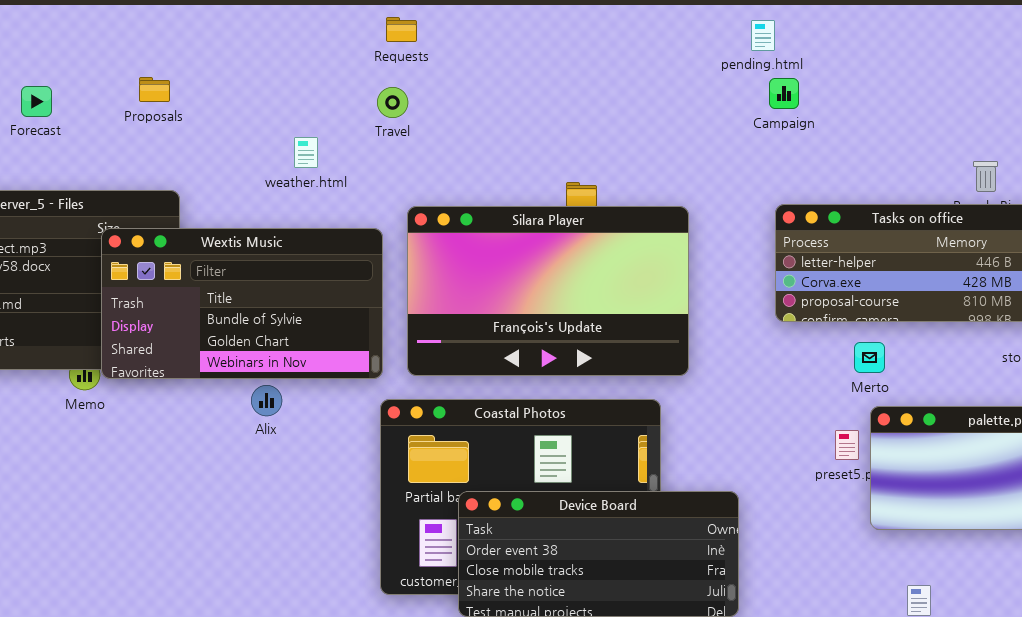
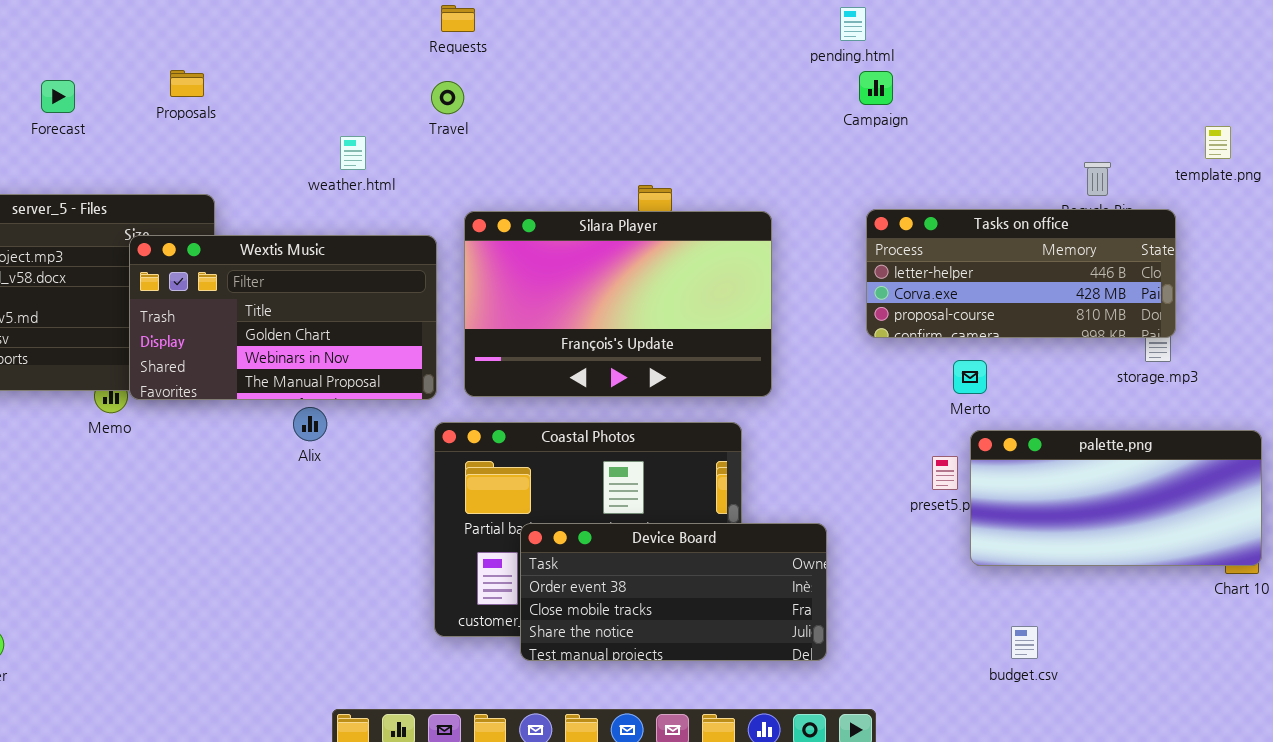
Wextis Music: [101,228,383,379] -> [129,235,437,400], scrolled down 1 row

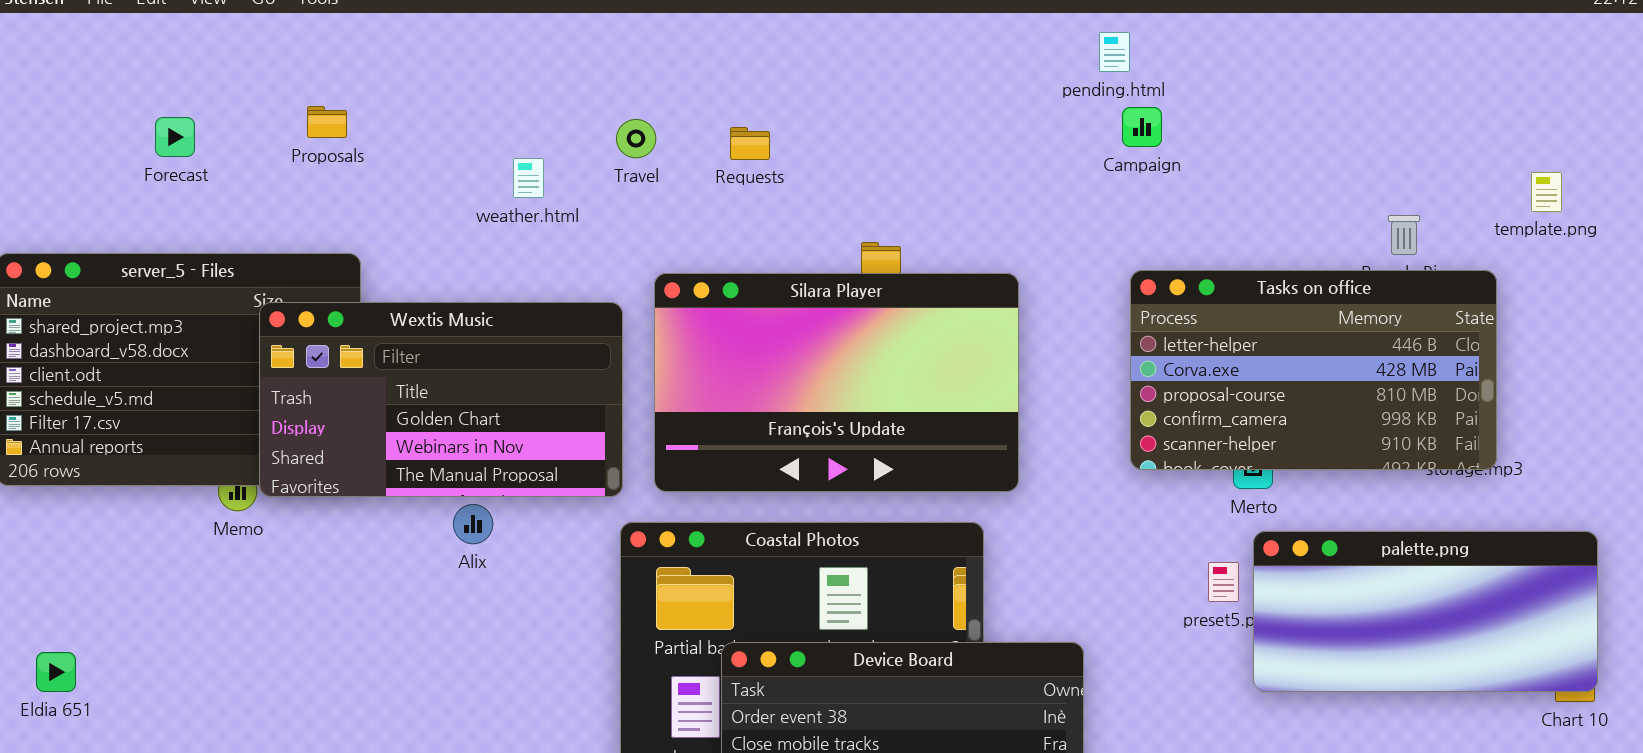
Requests: [441,5,475,32] -> [730,127,770,160], moved
weather.html: [340,136,366,170] -> [513,158,544,198], moved
Tasks on office: [866,209,1176,338] -> [1130,270,1497,470], resized

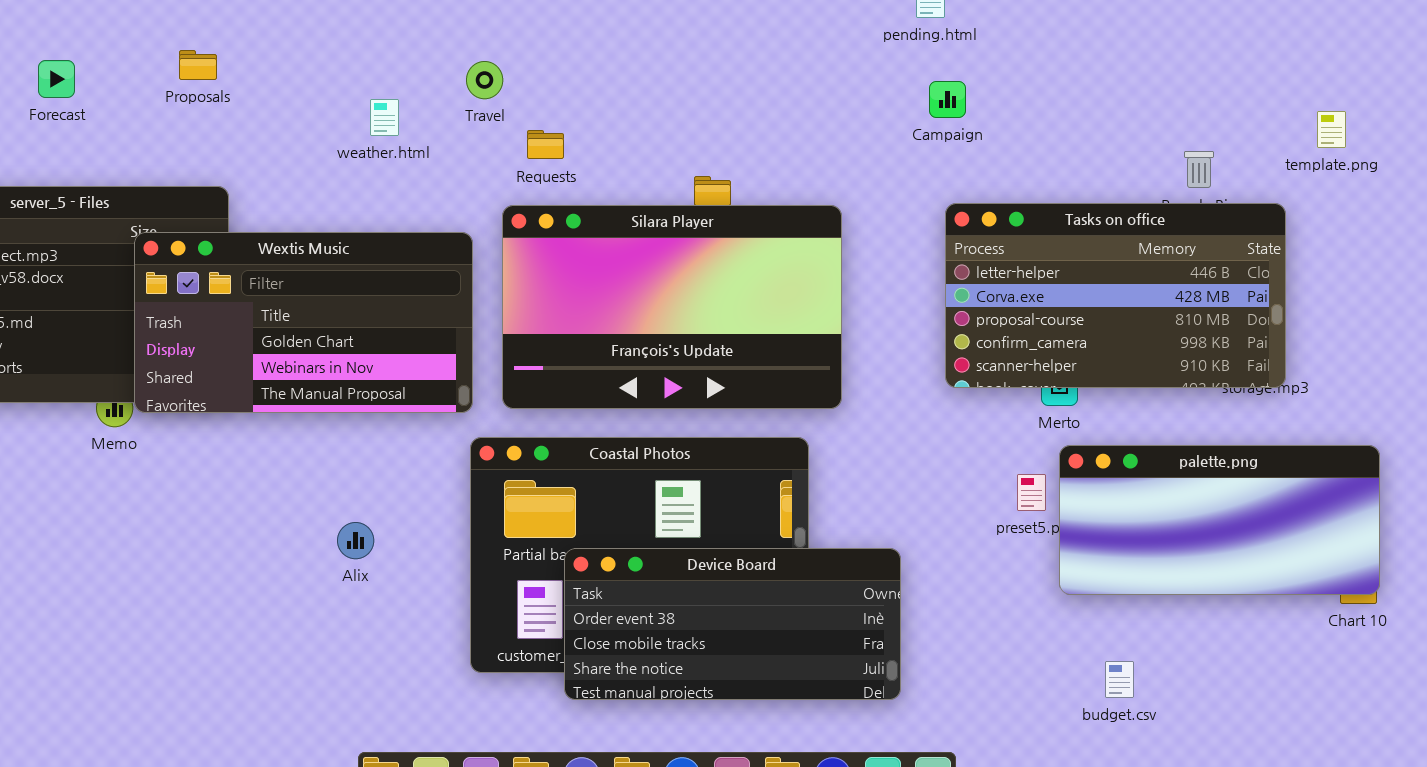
Campaign: [1122,107,1162,147] -> [929,81,966,118], moved
Requests: [730,127,770,160] -> [527,130,564,159], moved
Alix: [453,504,493,544] -> [337,522,374,559], moved

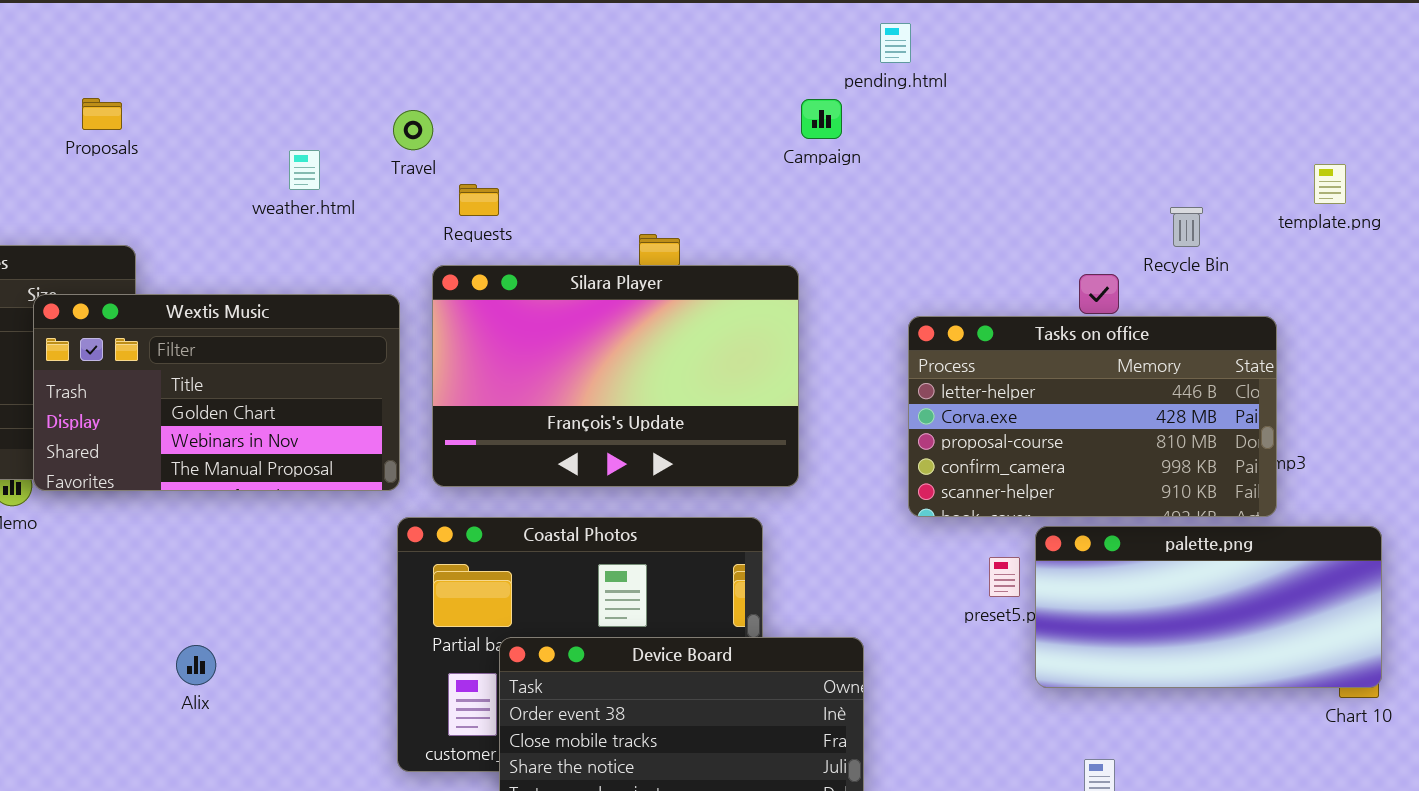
Campaign: [929,81,966,118] -> [801,99,842,139], moved
Tasks on office: [945,203,1286,388] -> [908,316,1277,517], moved
Alix: [337,522,374,559] -> [176,645,216,685], moved

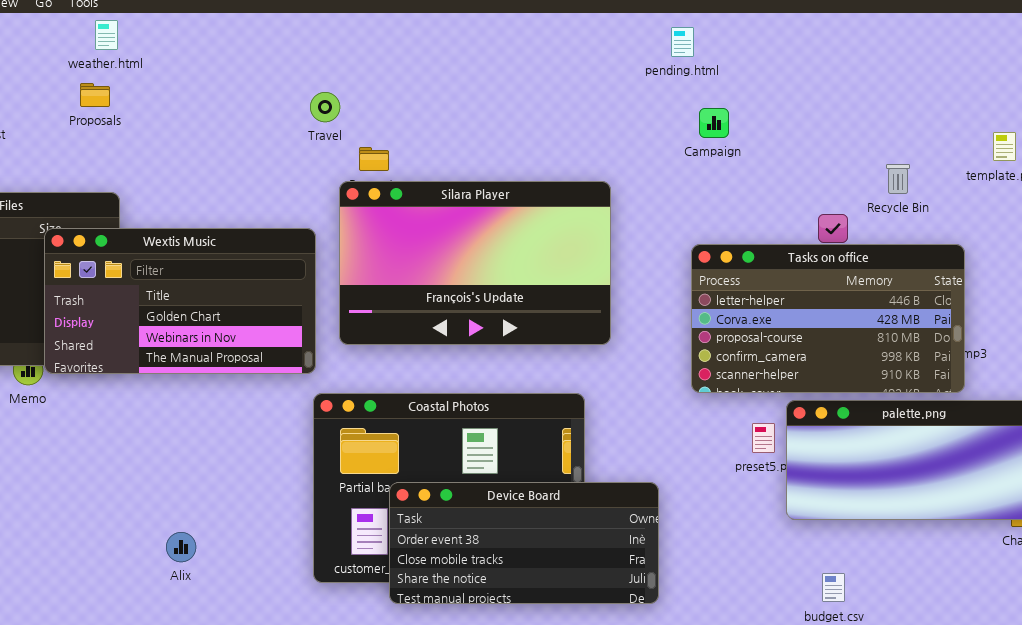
Campaign: [801,99,842,139] -> [699,108,729,138], moved
weather.html: [289,150,320,190] -> [95,20,118,50], moved
Silara Player: [432,265,799,487] -> [339,181,611,345], moved
Alix: [176,645,216,685] -> [166,532,196,562], moved

